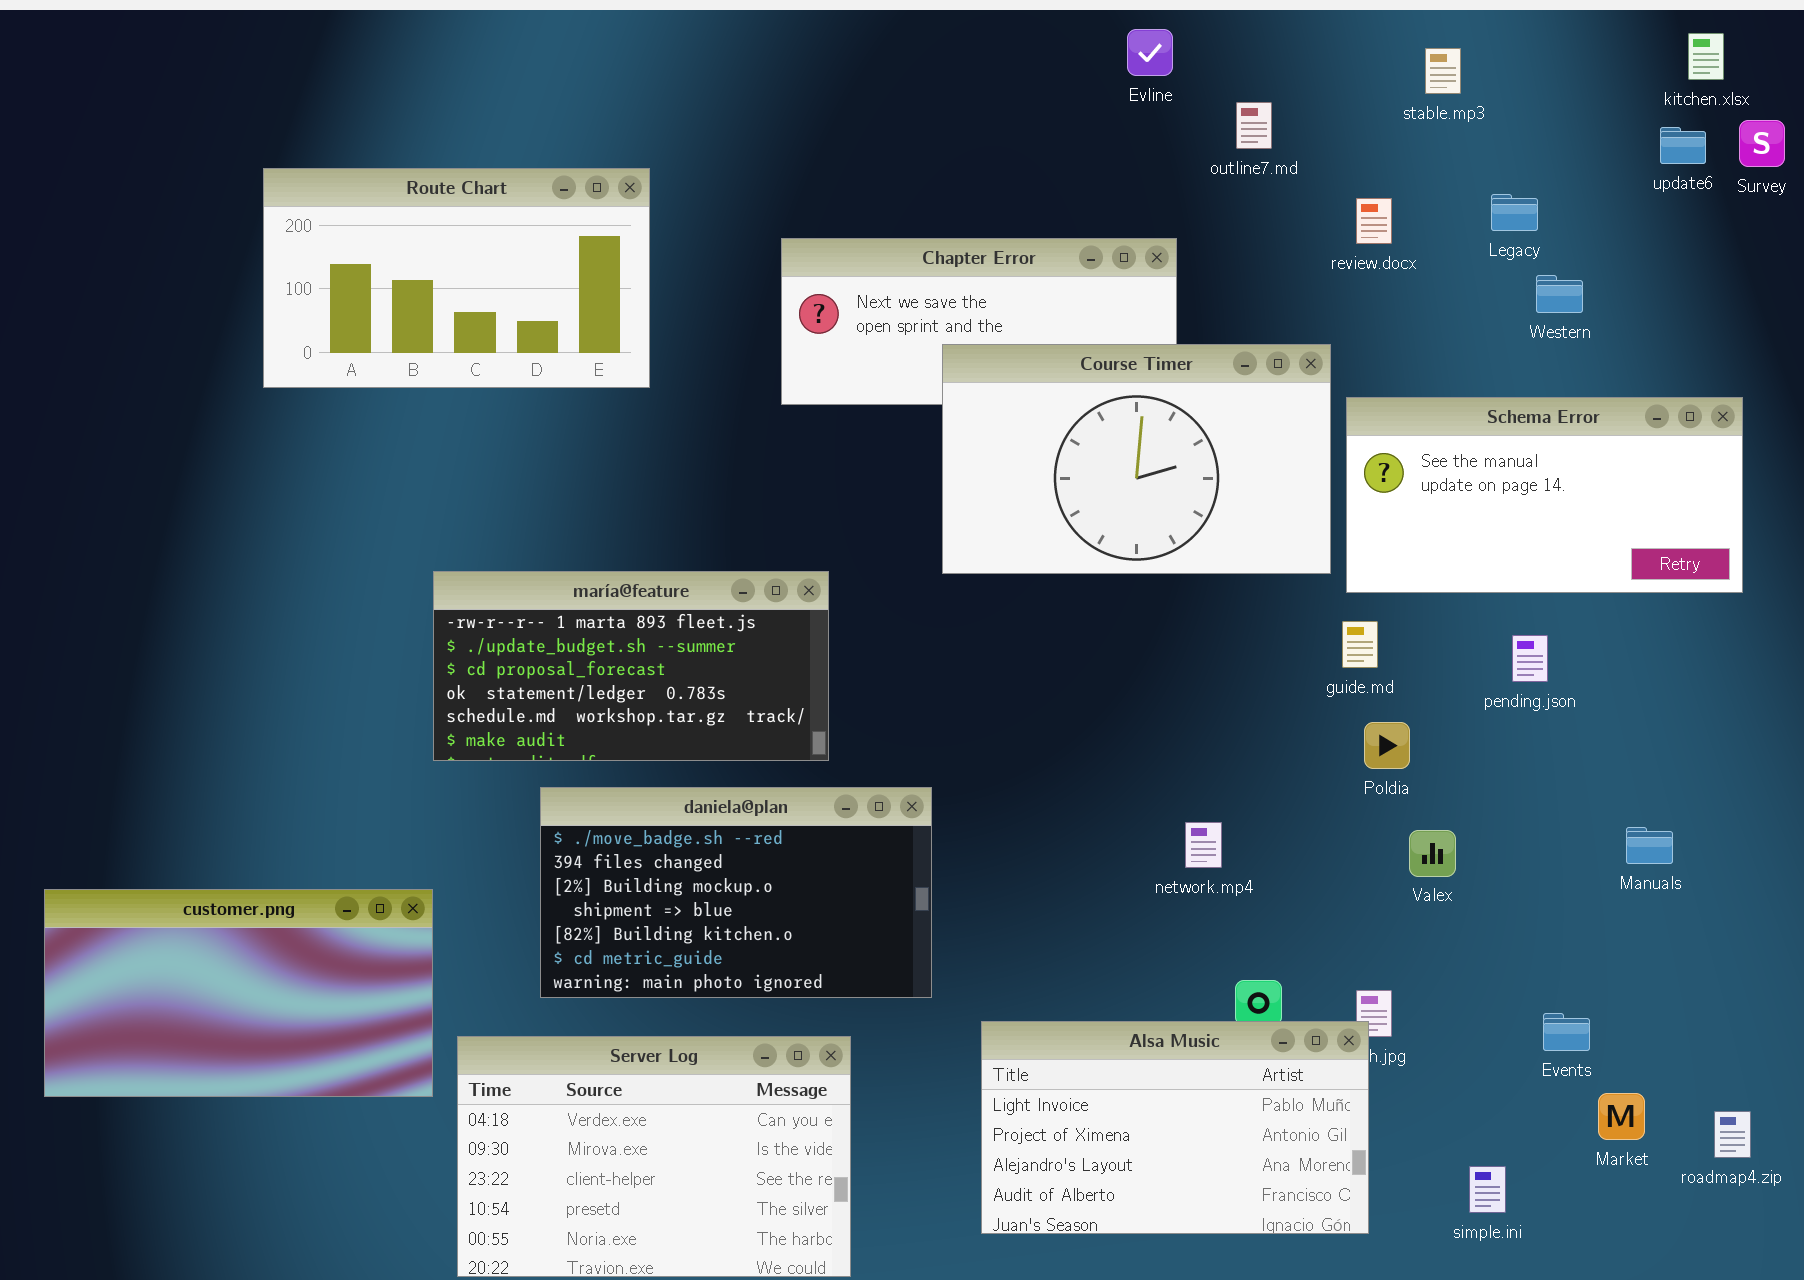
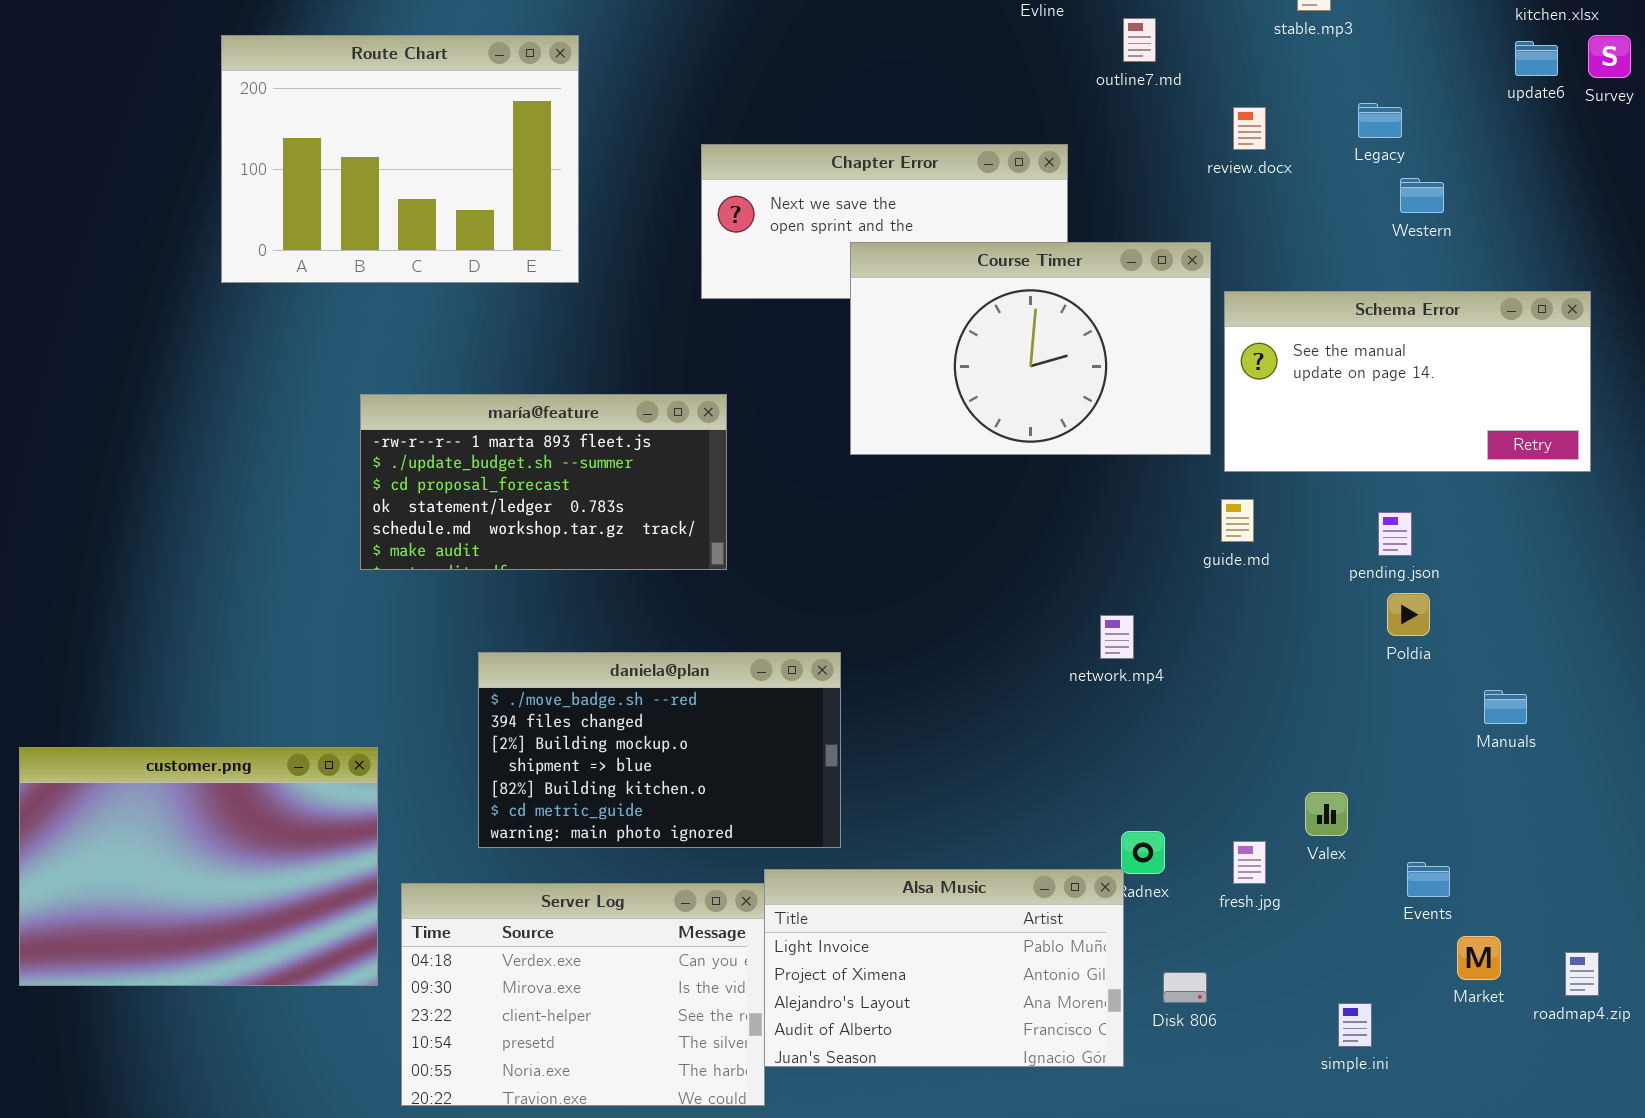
Route Chart: [263,168,650,388] -> [221,35,579,283], resized
maría@feature: [433,571,829,761] -> [360,394,727,570], moved
Poldia: [1364,722,1410,769] -> [1387,593,1430,636], moved
network.mp4: [1185,822,1222,868] -> [1100,615,1134,659], moved
Valex: [1409,830,1456,877] -> [1305,792,1348,836], moved
customer.png: [44,889,433,1097] -> [19,747,378,986], resized
Alsa Music: [981,1021,1369,1234] -> [764,869,1124,1067], moved

